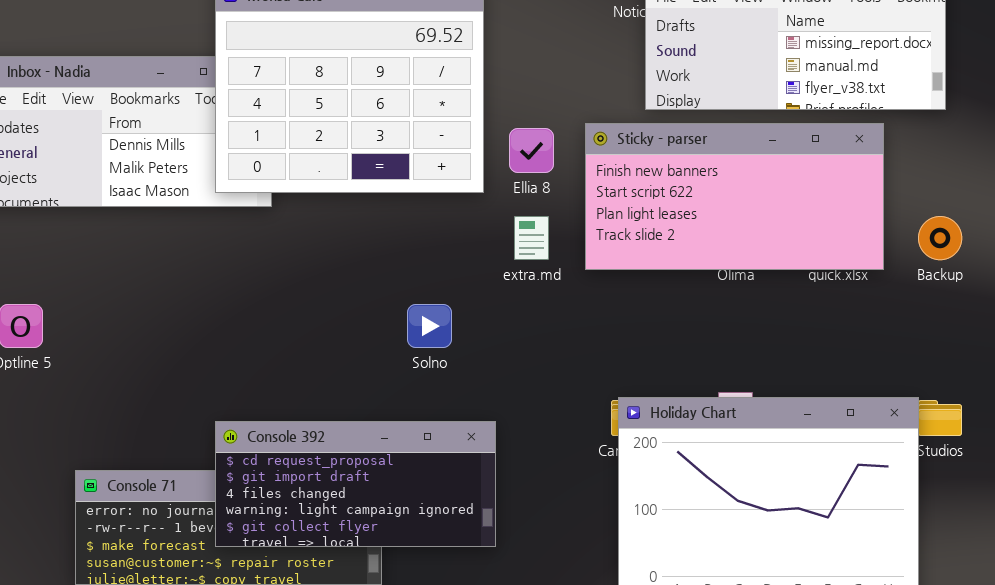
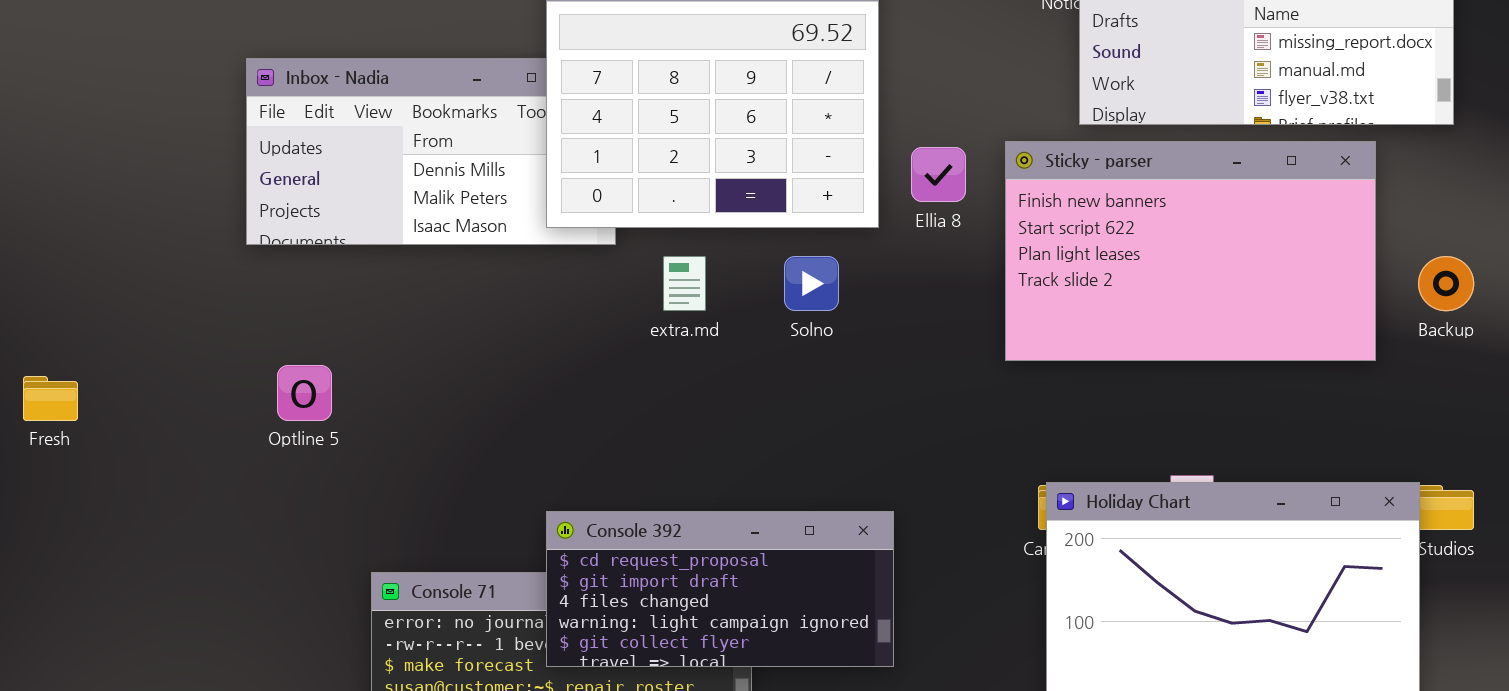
Sticky - parser: [585,123,884,270] -> [1005,141,1376,361], resized
extra.md: [514,216,549,260] -> [663,256,706,311], moved
Solno: [407,304,452,348] -> [784,256,839,311], moved

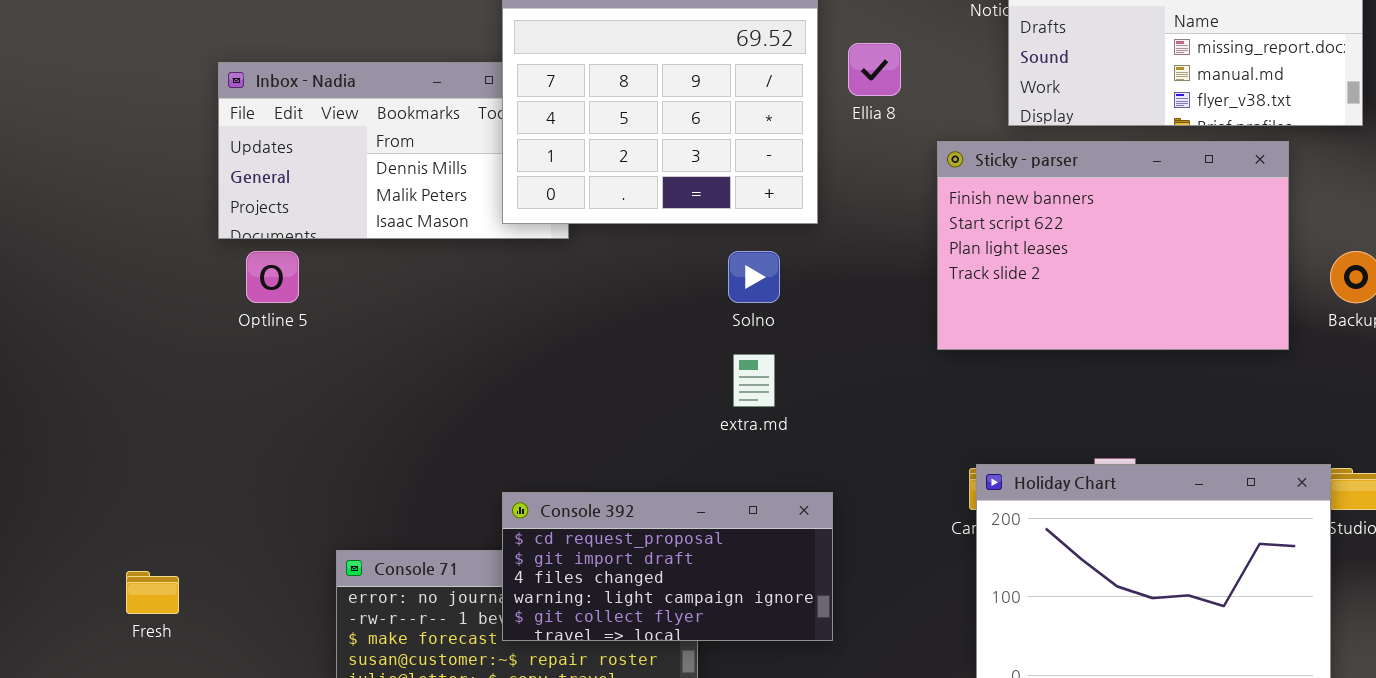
Ellia 8: [911,147,966,202] -> [848,43,901,96], moved
extra.md: [663,256,706,311] -> [733,354,775,407], moved
Optline 5: [277,365,332,421] -> [246,251,299,303], moved
Fresh: [23,376,78,421] -> [126,571,179,614], moved

